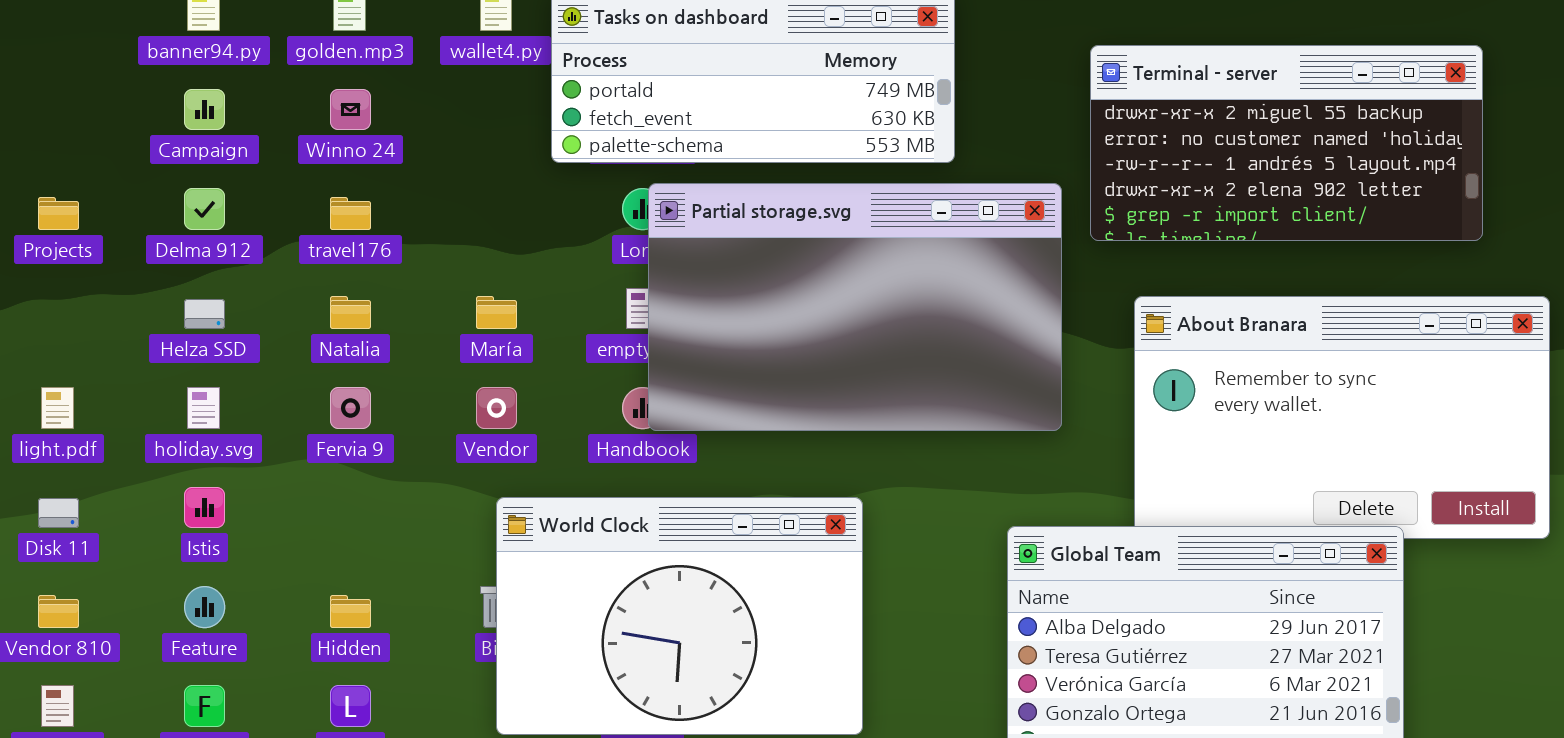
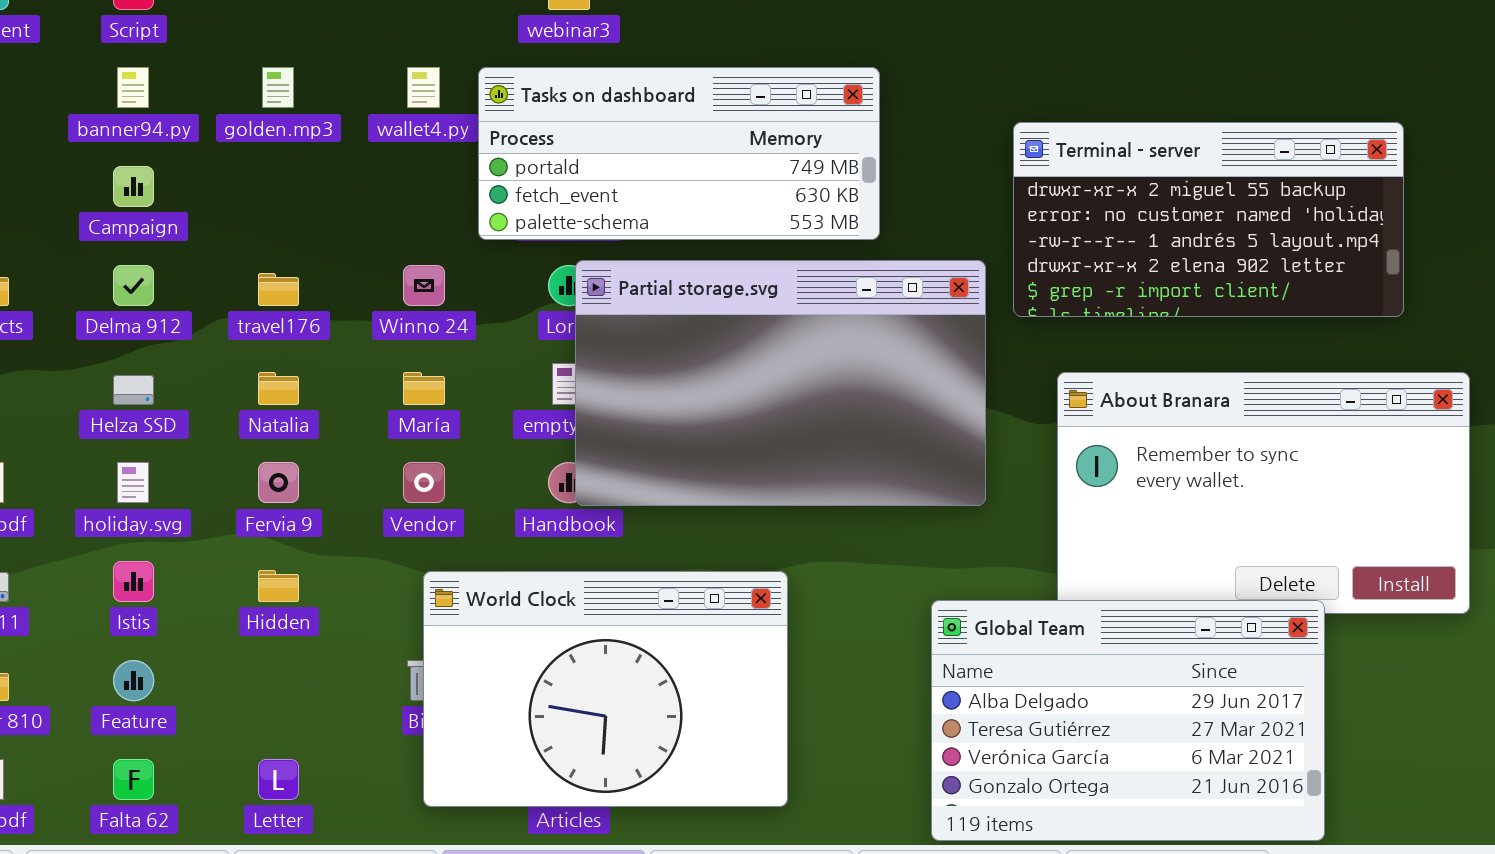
Winno 24: [330,89,371,130] -> [403,265,445,306], moved
Hidden: [330,595,371,628] -> [258,570,299,602], moved

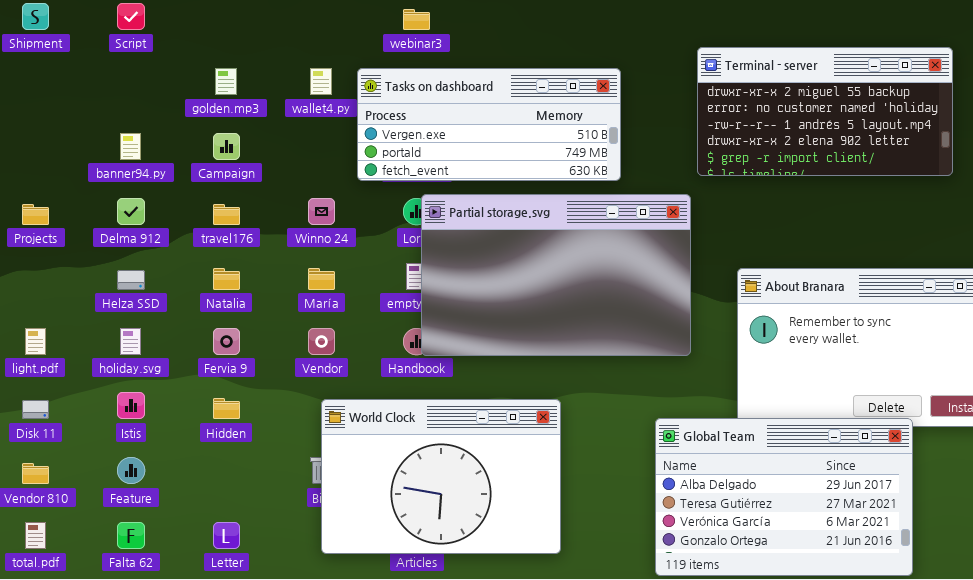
banner94.py: [117,67,149,108] -> [120,133,141,160], moved
Tasks on dashboard: [478,67,880,240] -> [357,68,621,181], scrolled up 1 row
Terminal - server: [1013,122,1404,317] -> [697,47,953,176], moved
Campaign: [113,166,154,207] -> [213,133,240,160], moved

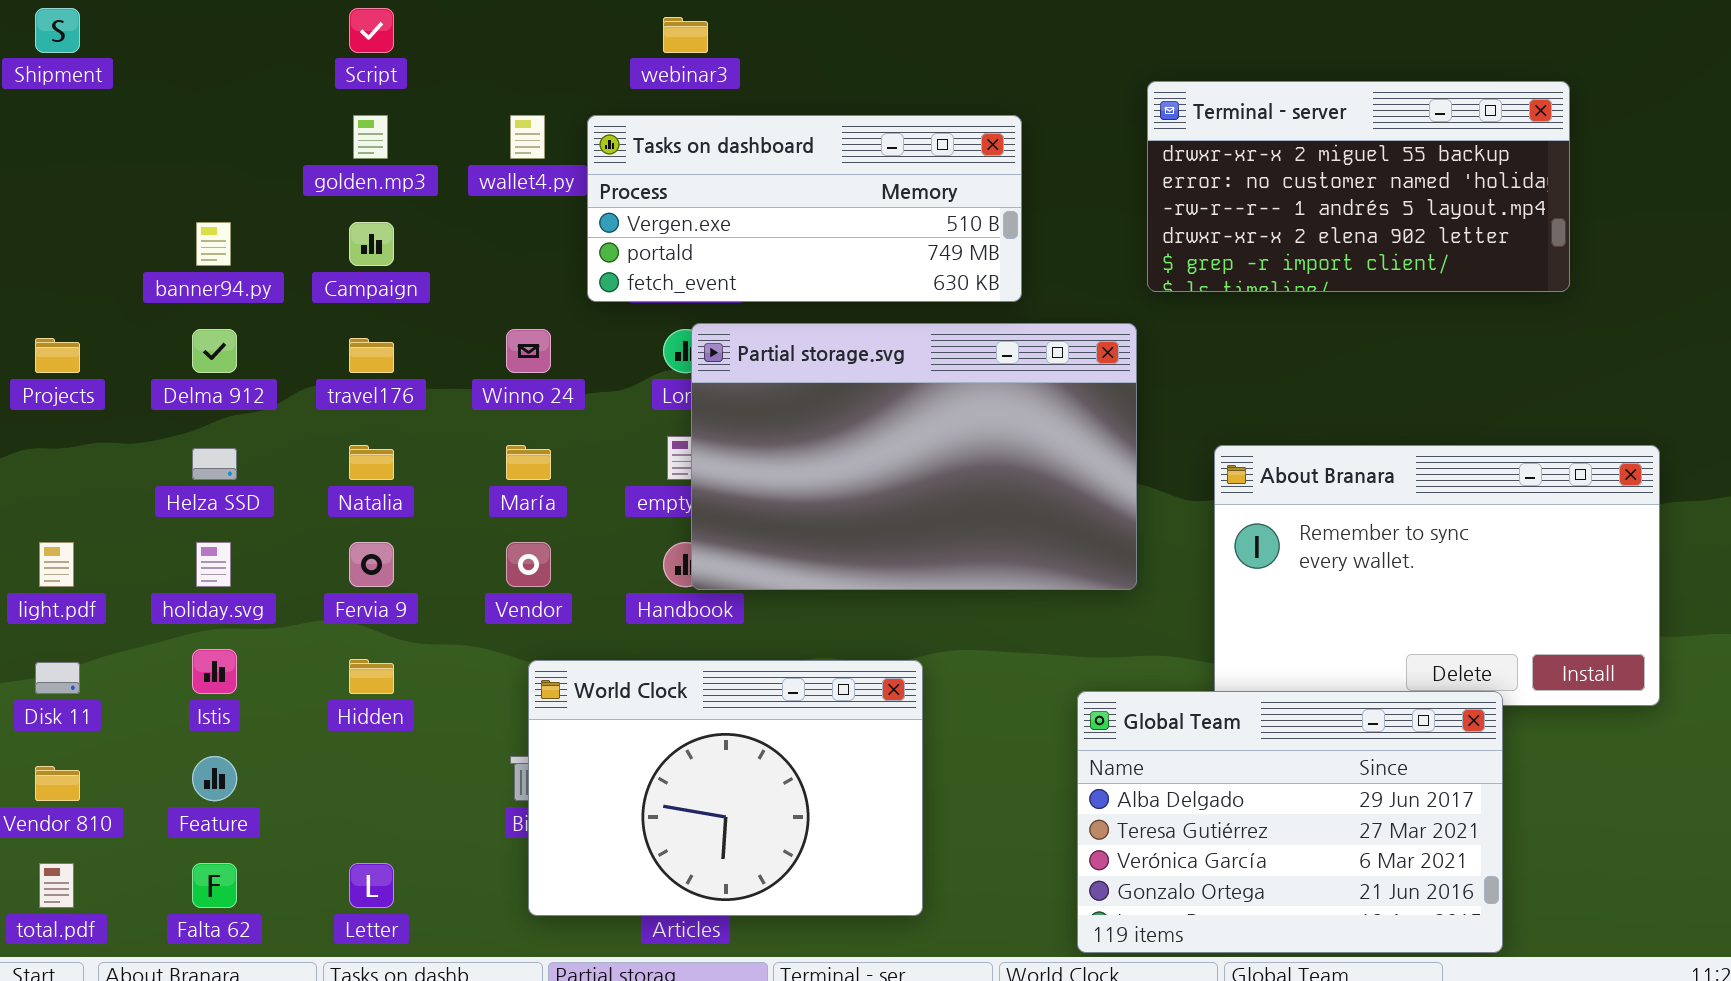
Script: [117,3,145,30] -> [349,8,394,53], moved

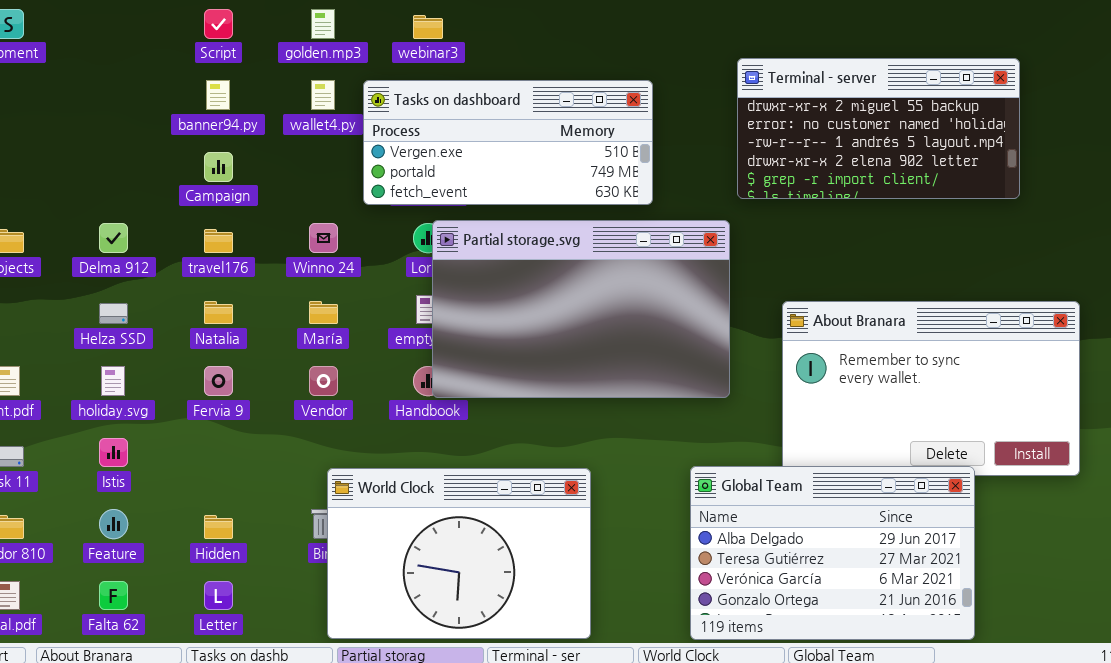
golden.mp3: [353,115,388,159] -> [311,9,335,39], moved
banner94.py: [196,222,231,266] -> [206,80,230,110], moved
Hidden: [349,659,394,694] -> [204,515,233,539], moved
World Clock: [528,660,923,916] -> [327,468,591,639], moved

